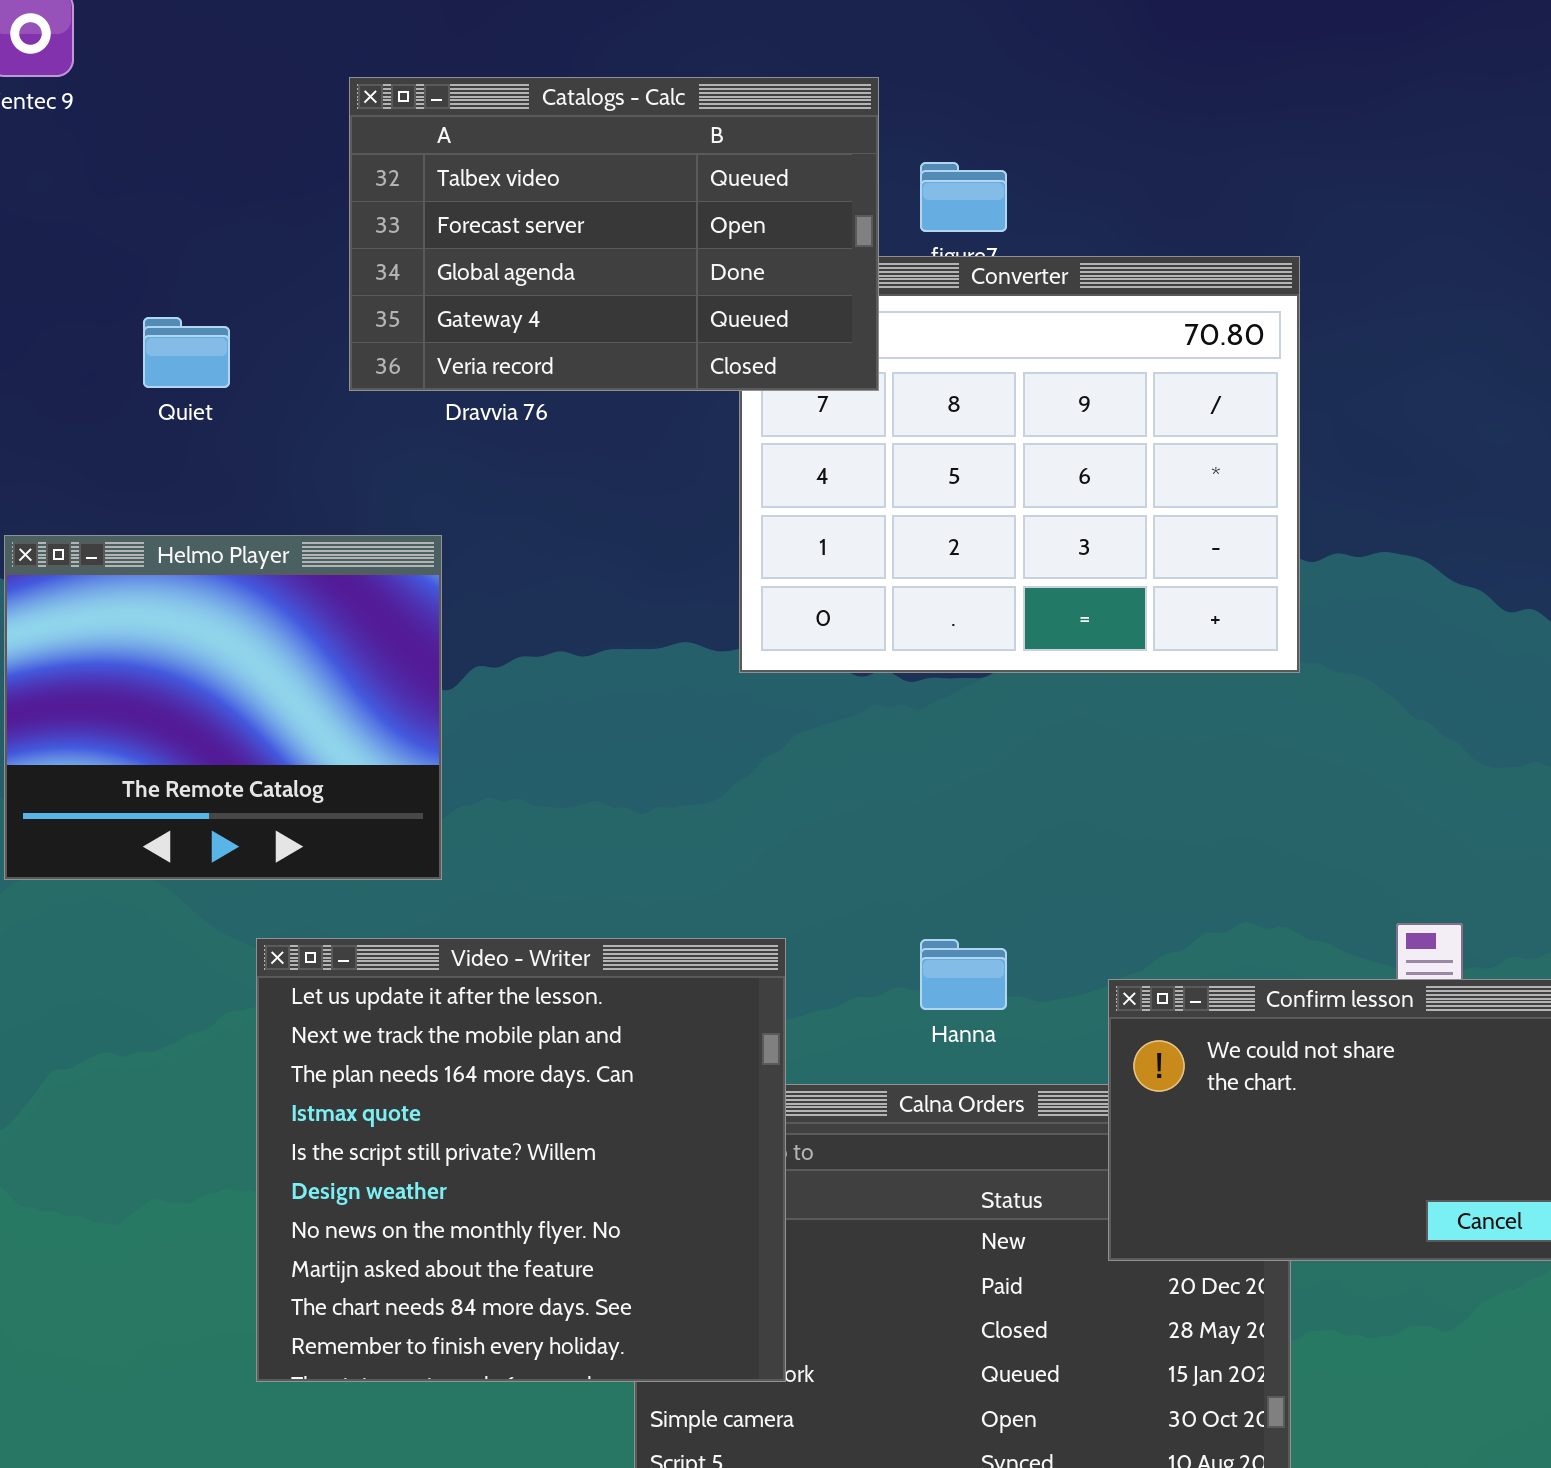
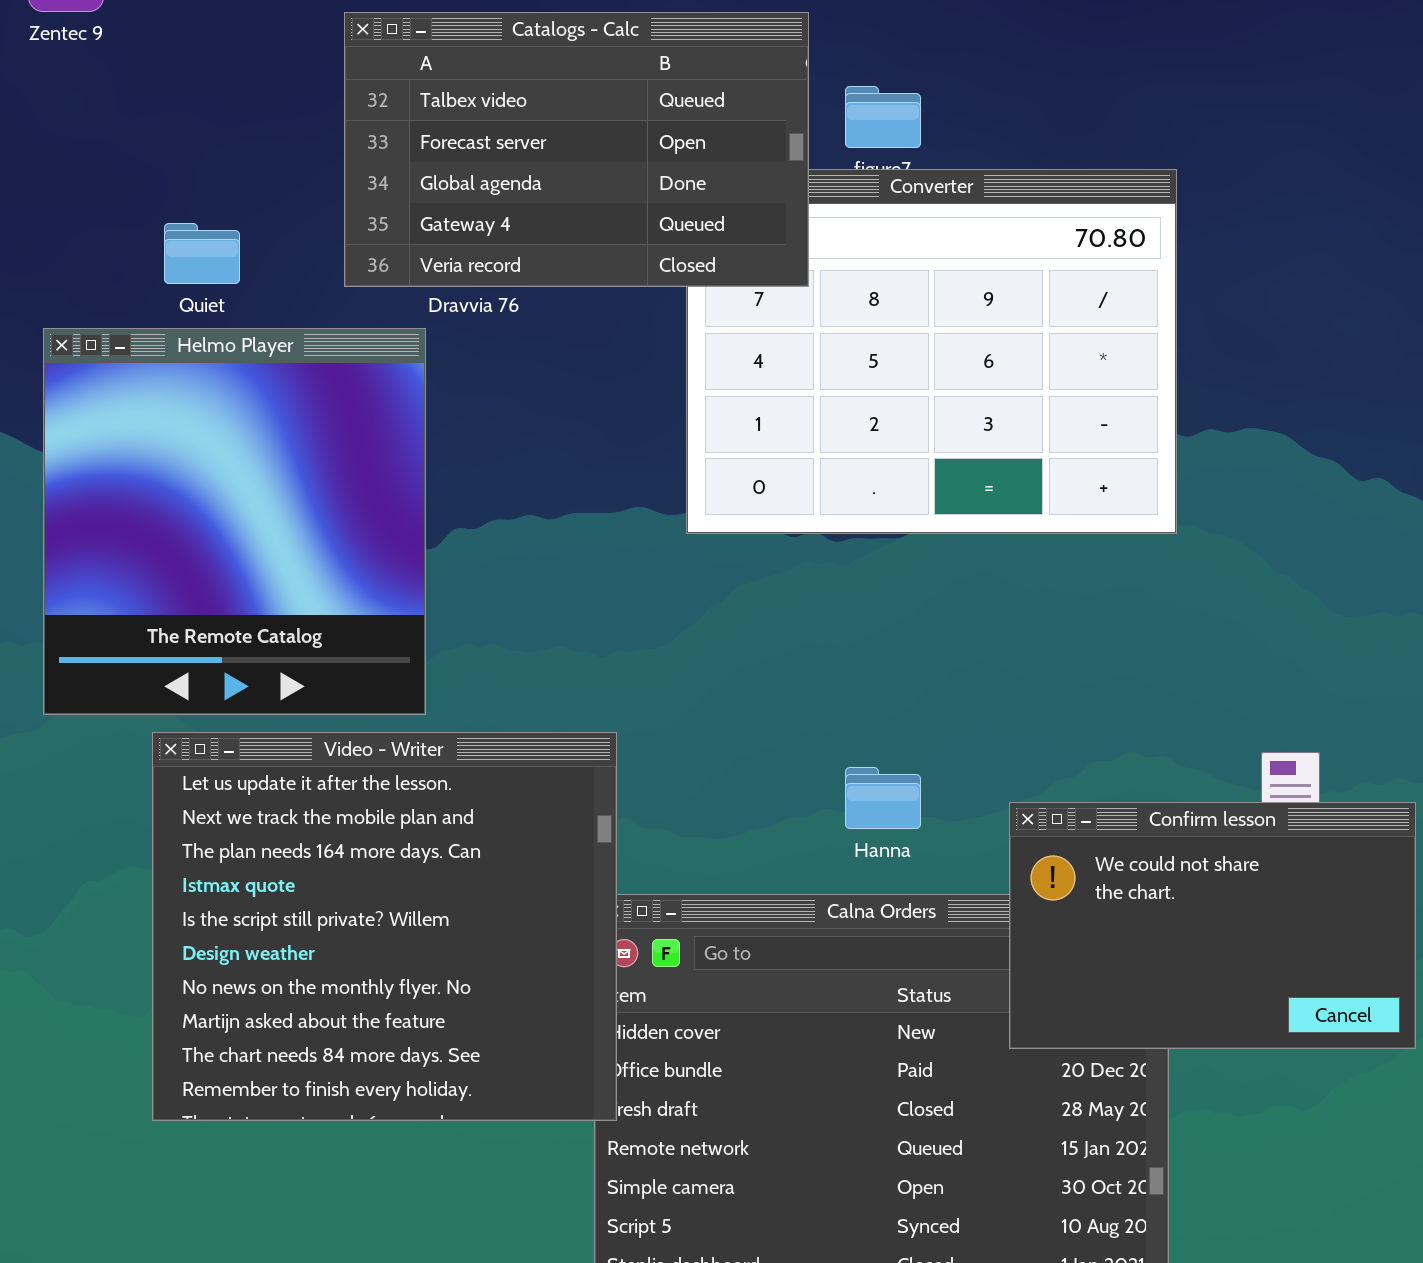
Helmo Player: [4,535,442,880] -> [43,328,426,715], resized
Video - Writer: [256,938,786,1382] -> [152,732,617,1121], moved

